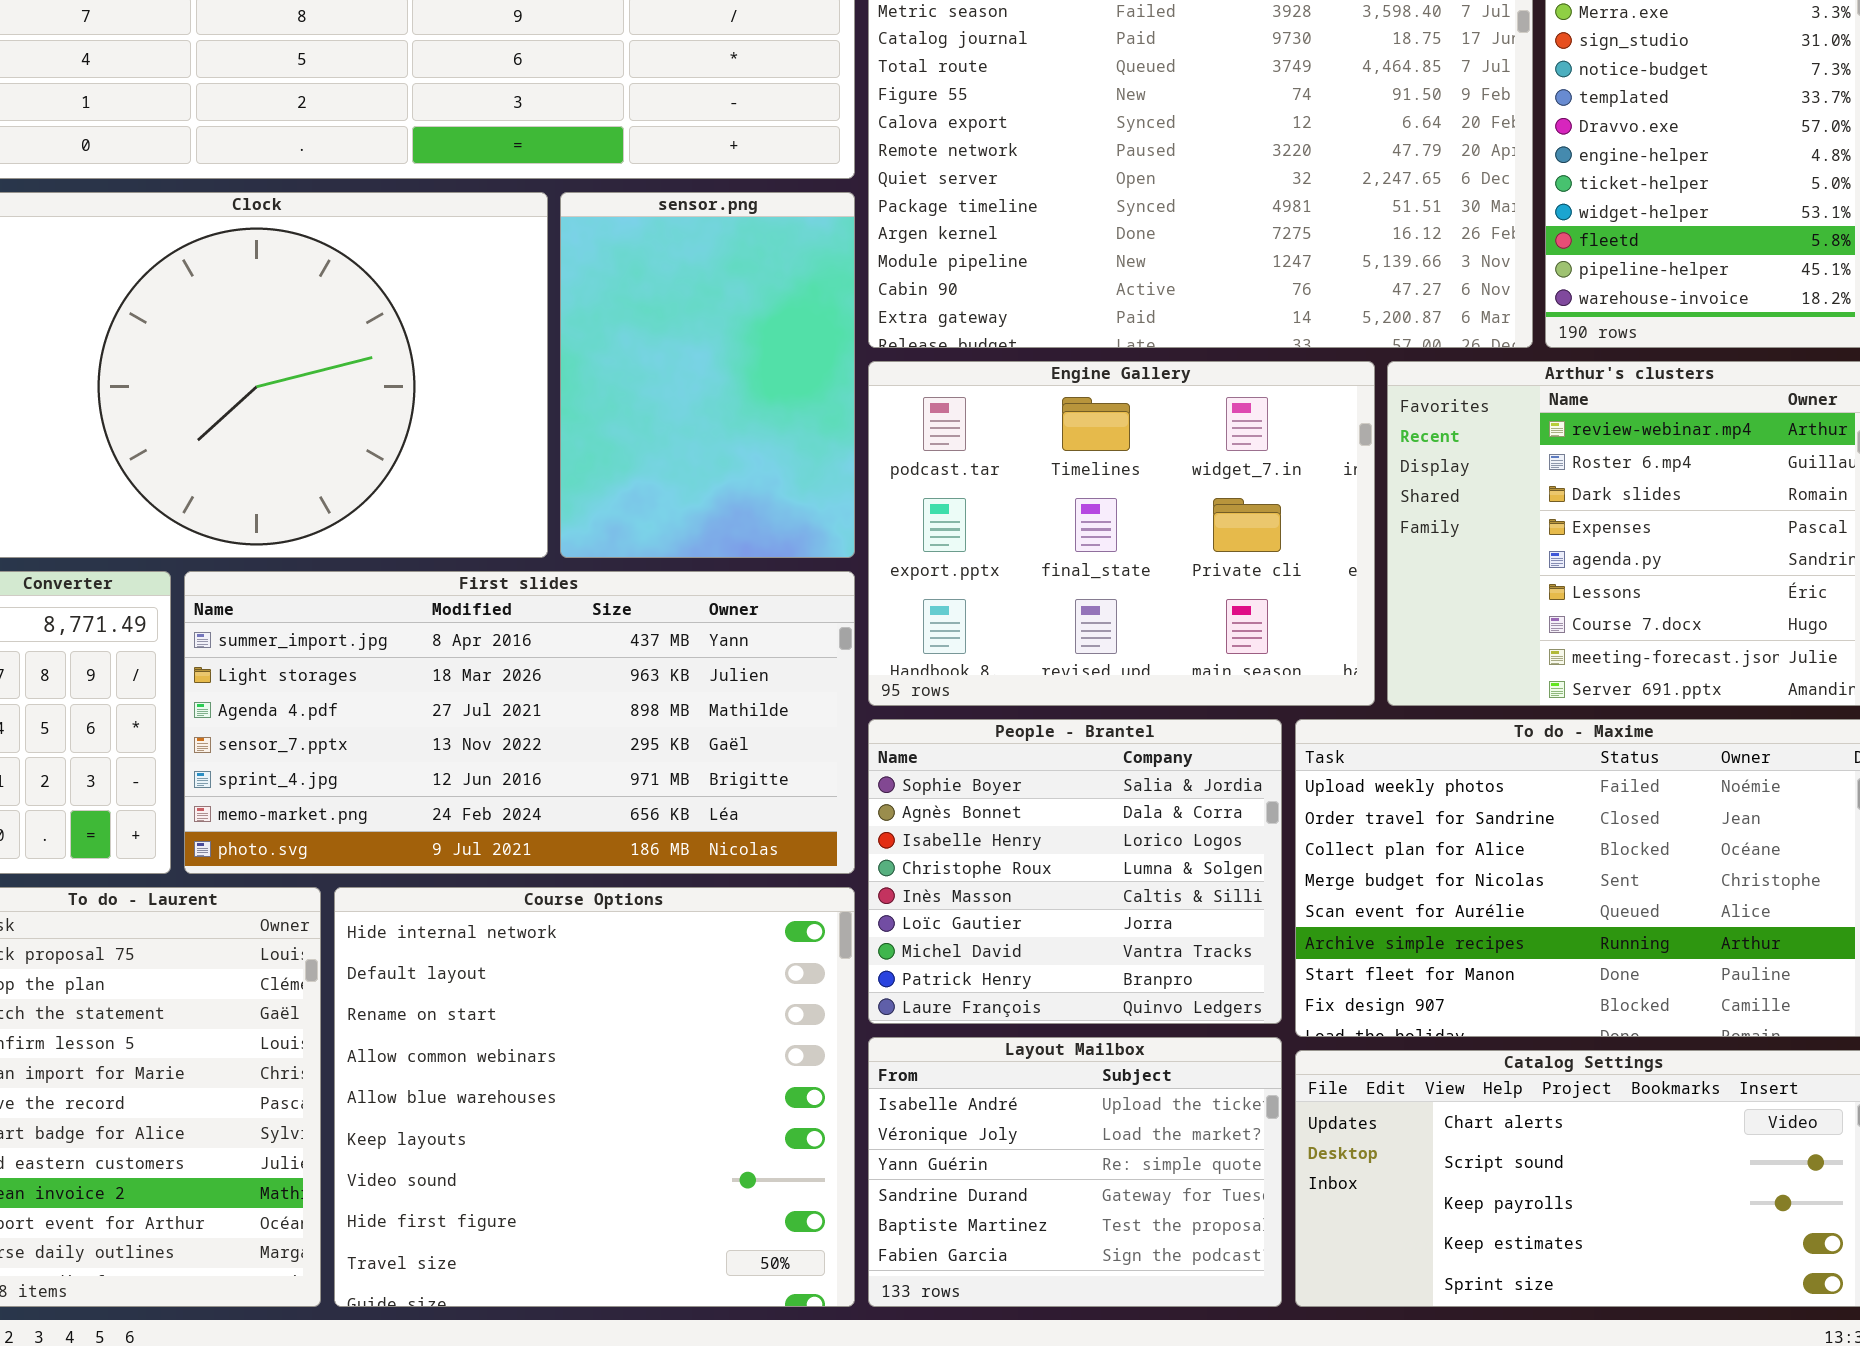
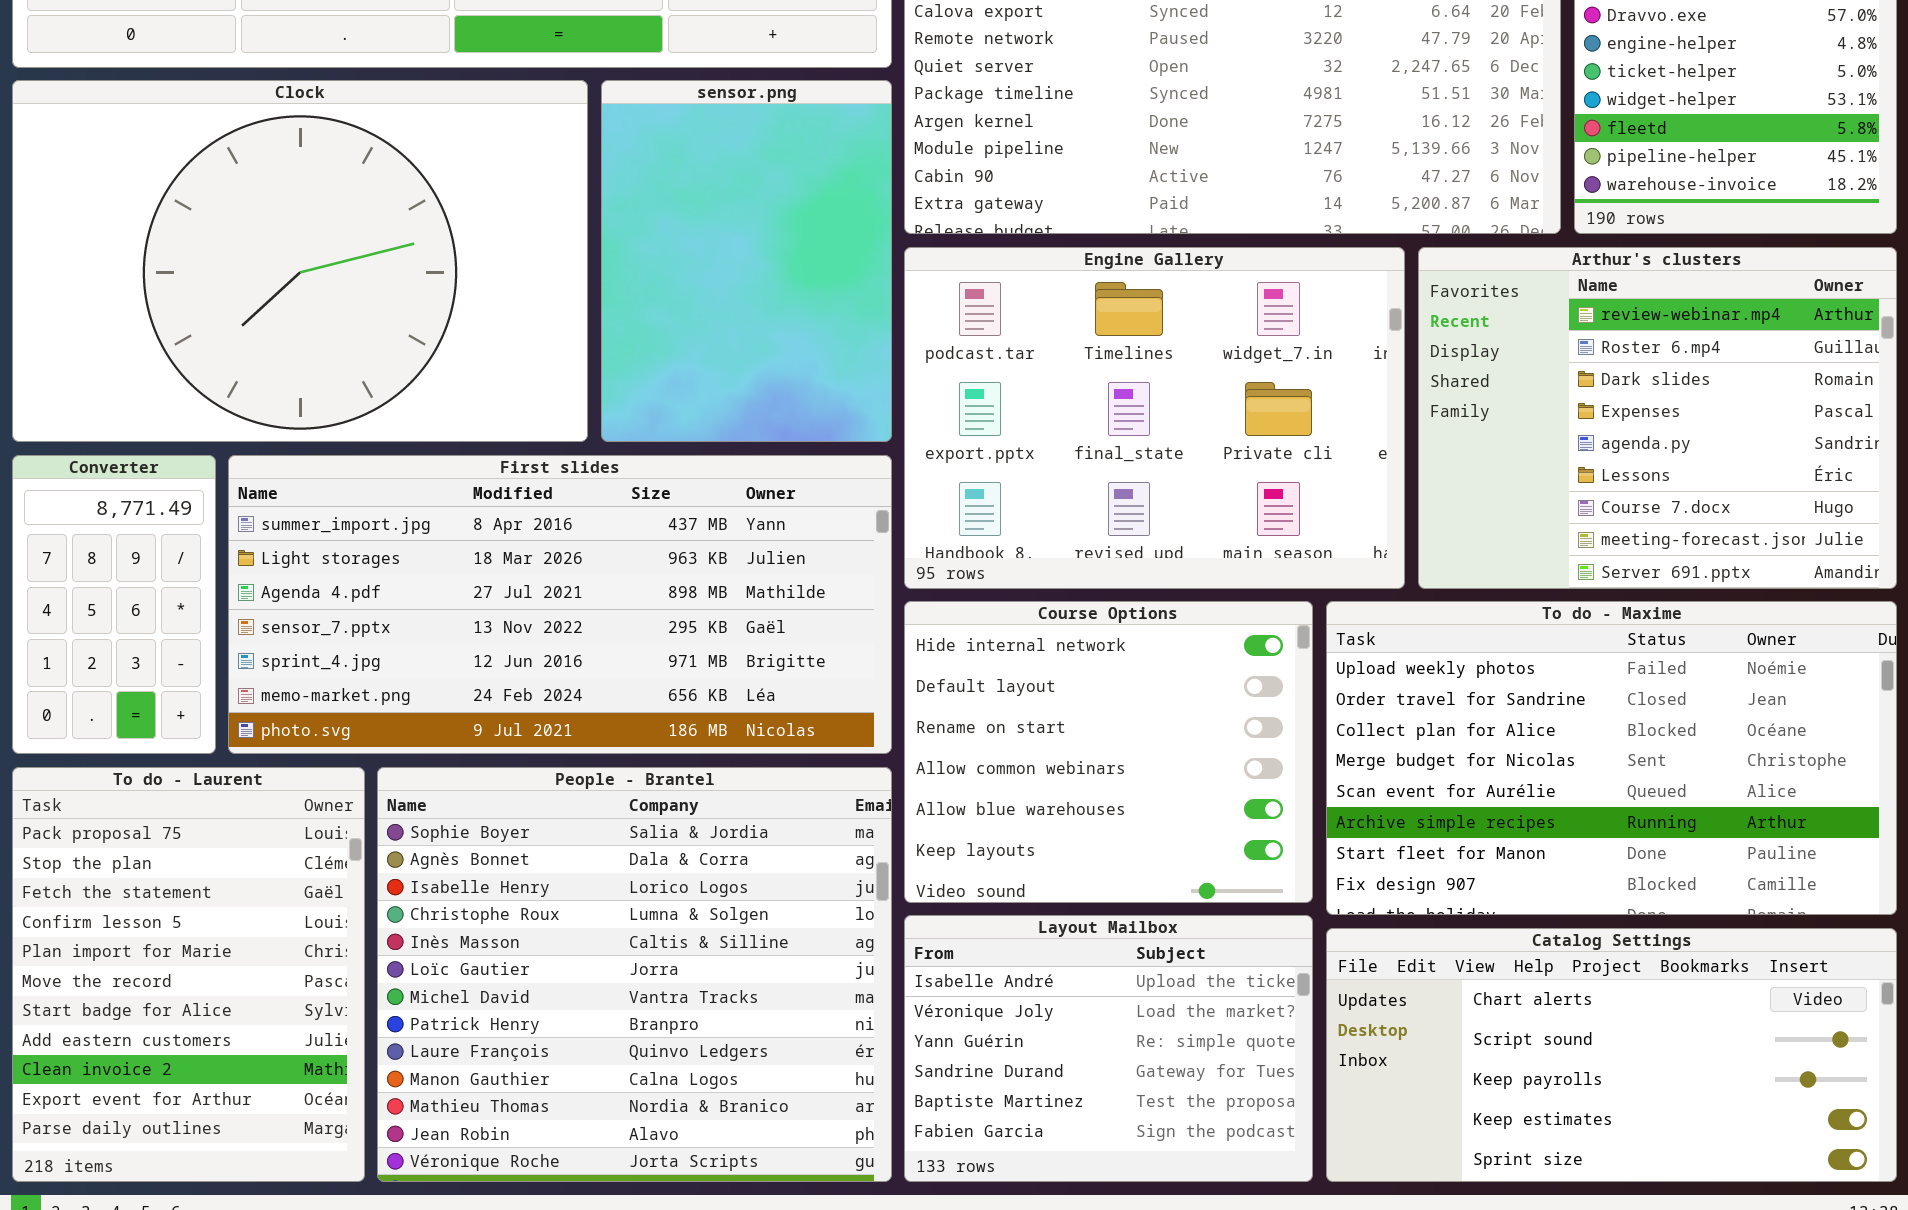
People - Brantel: [868,719,1282,1024] -> [377,767,892,1182], moved, resized
Course Options: [334,887,855,1307] -> [904,601,1313,903], moved, resized

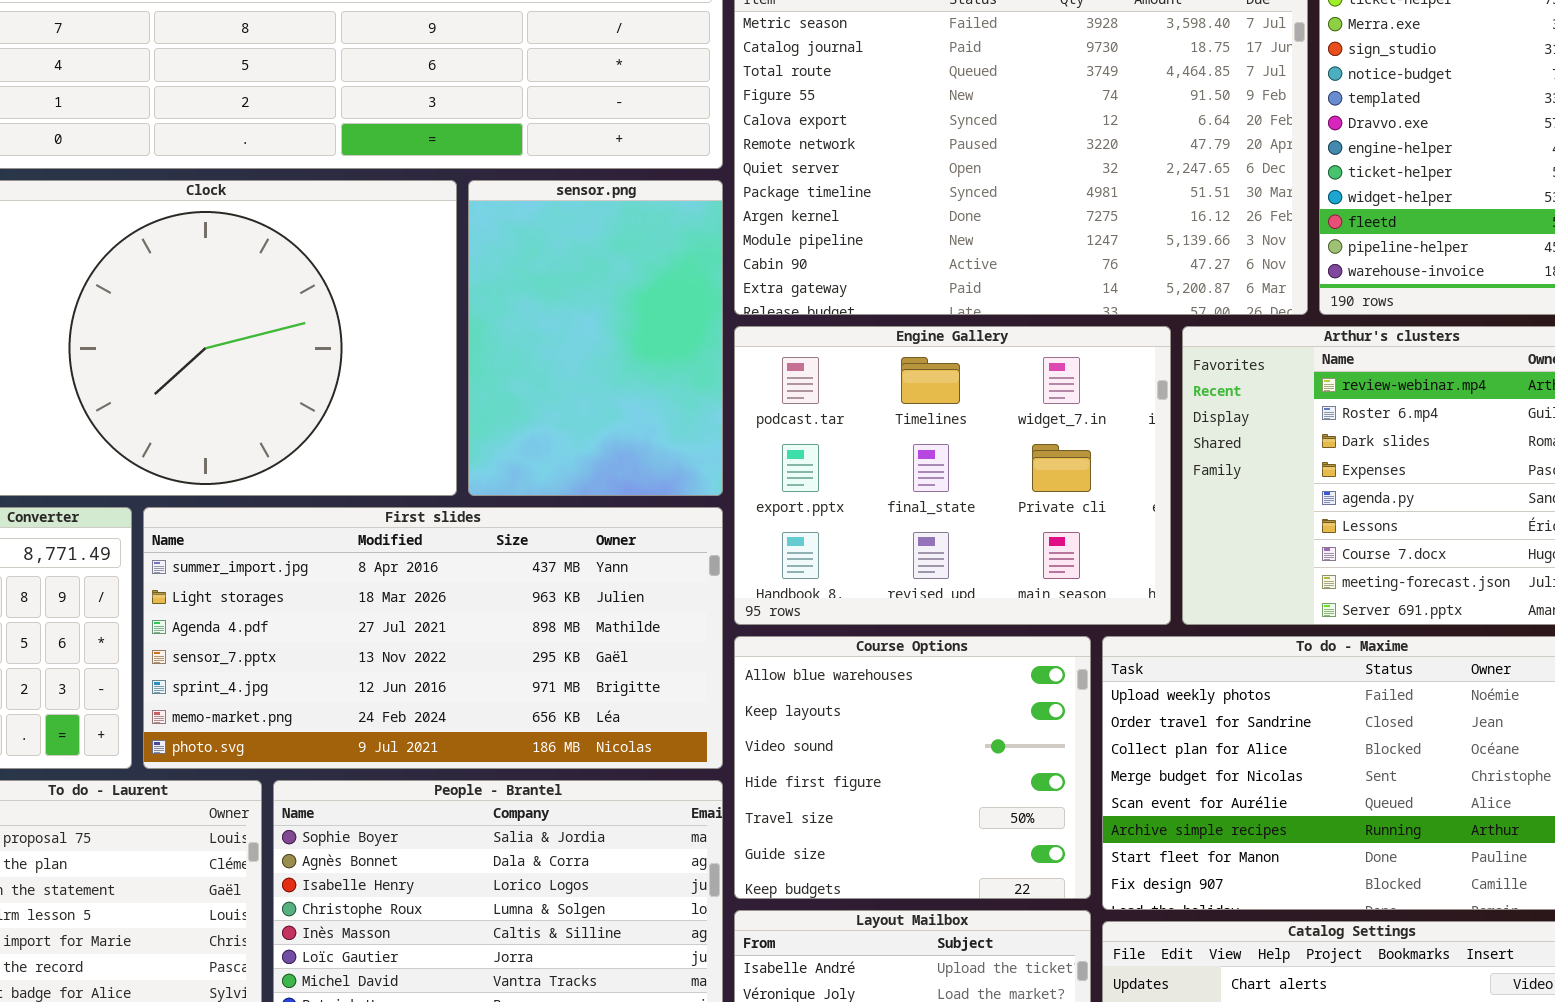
Course Options: [904,601,1313,903] -> [734,636,1091,899], scrolled down 4 rows

